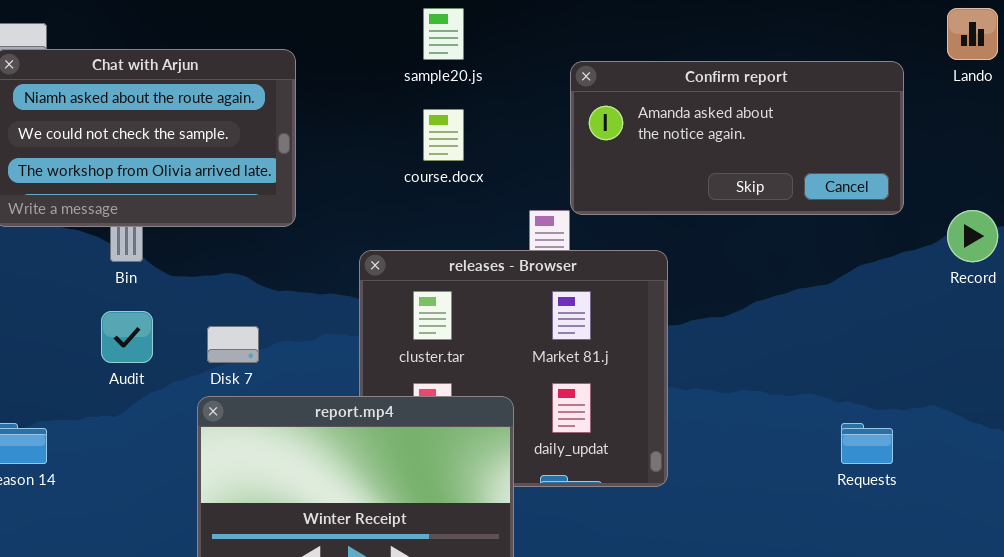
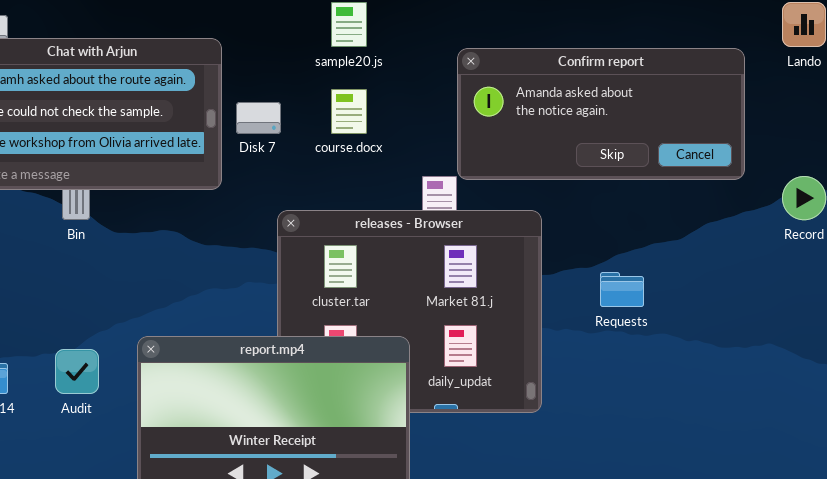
Audit: [101,311,153,363] -> [55,349,99,394], moved
Disk 7: [207,326,259,363] -> [236,102,281,134], moved
Requests: [841,423,893,464] -> [600,272,644,307], moved

